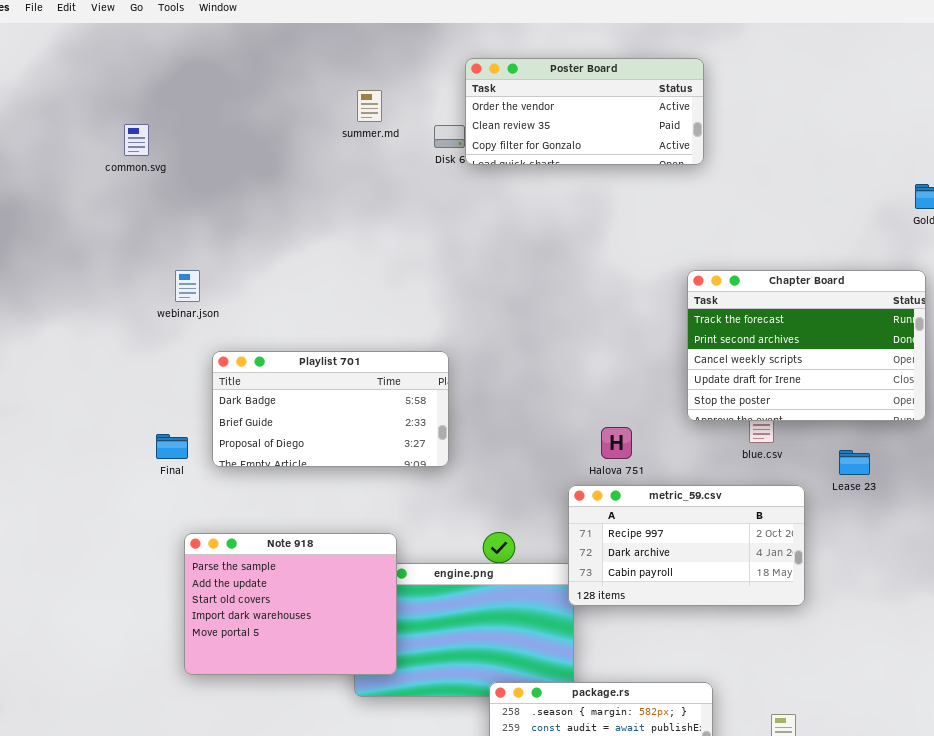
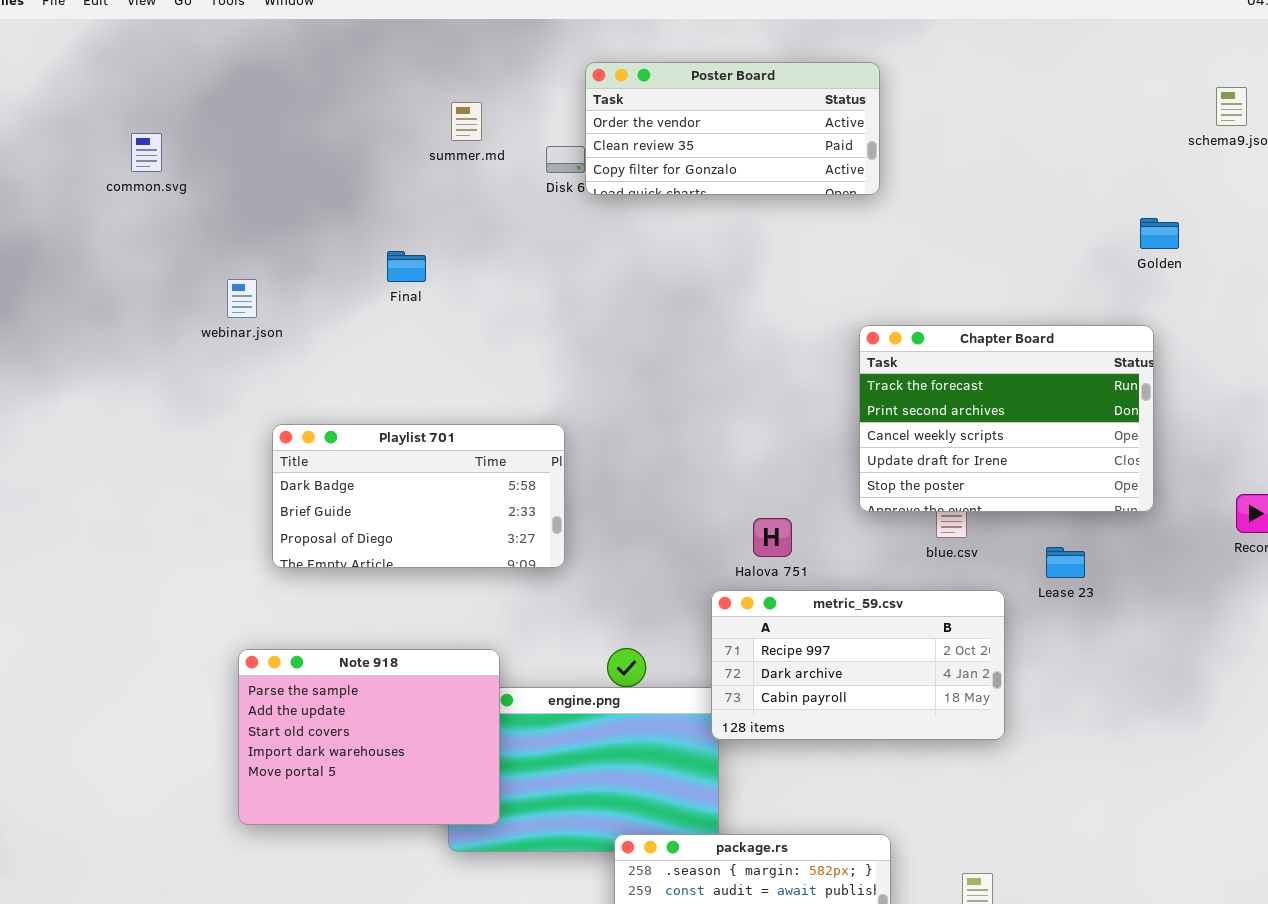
common.svg: [124,124,149,156] -> [131,133,162,172], moved
webinar.json: [175,270,200,302] -> [227,279,257,318], moved
Final: [156,434,188,459] -> [387,251,426,282], moved

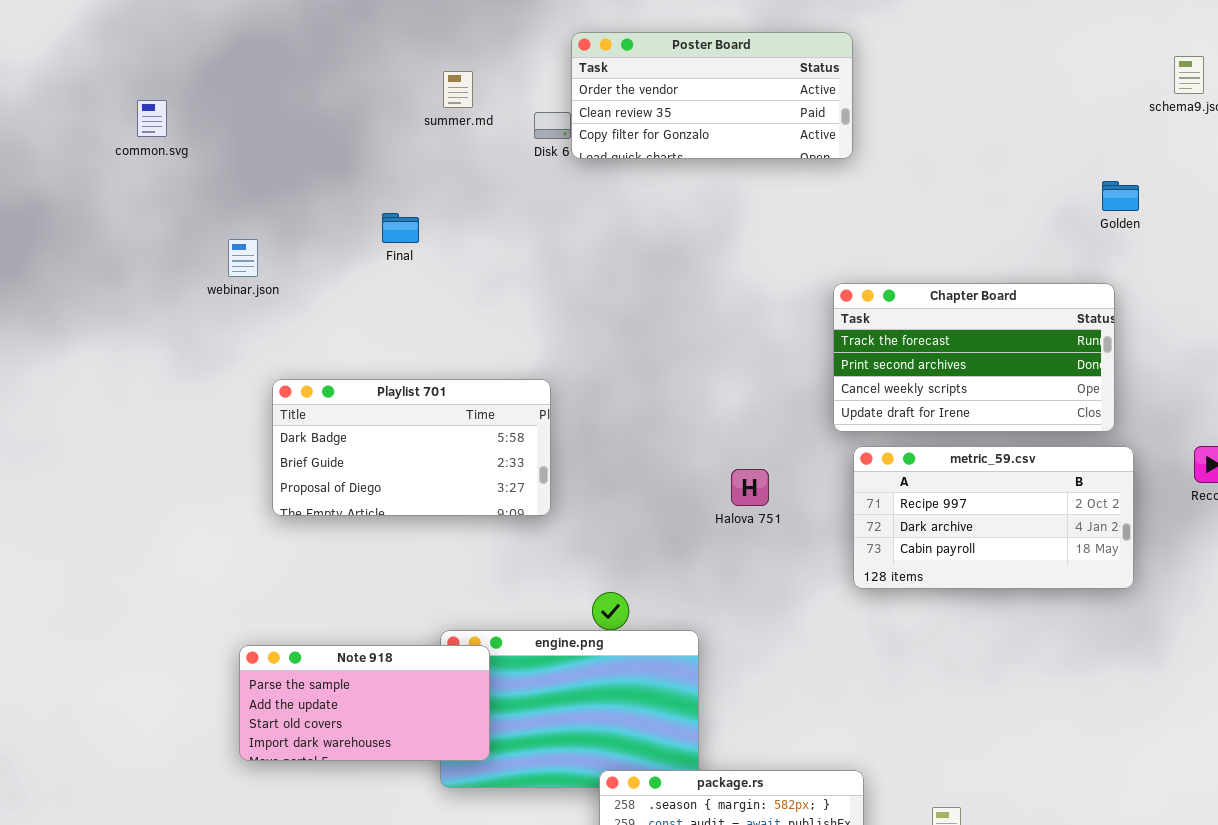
Chapter Board: [859,325,1154,512] -> [833,283,1115,432], resized
metric_59.csv: [711,590,1005,740] -> [853,446,1134,589], moved
Note 918: [238,649,500,825] -> [239,645,490,761], resized

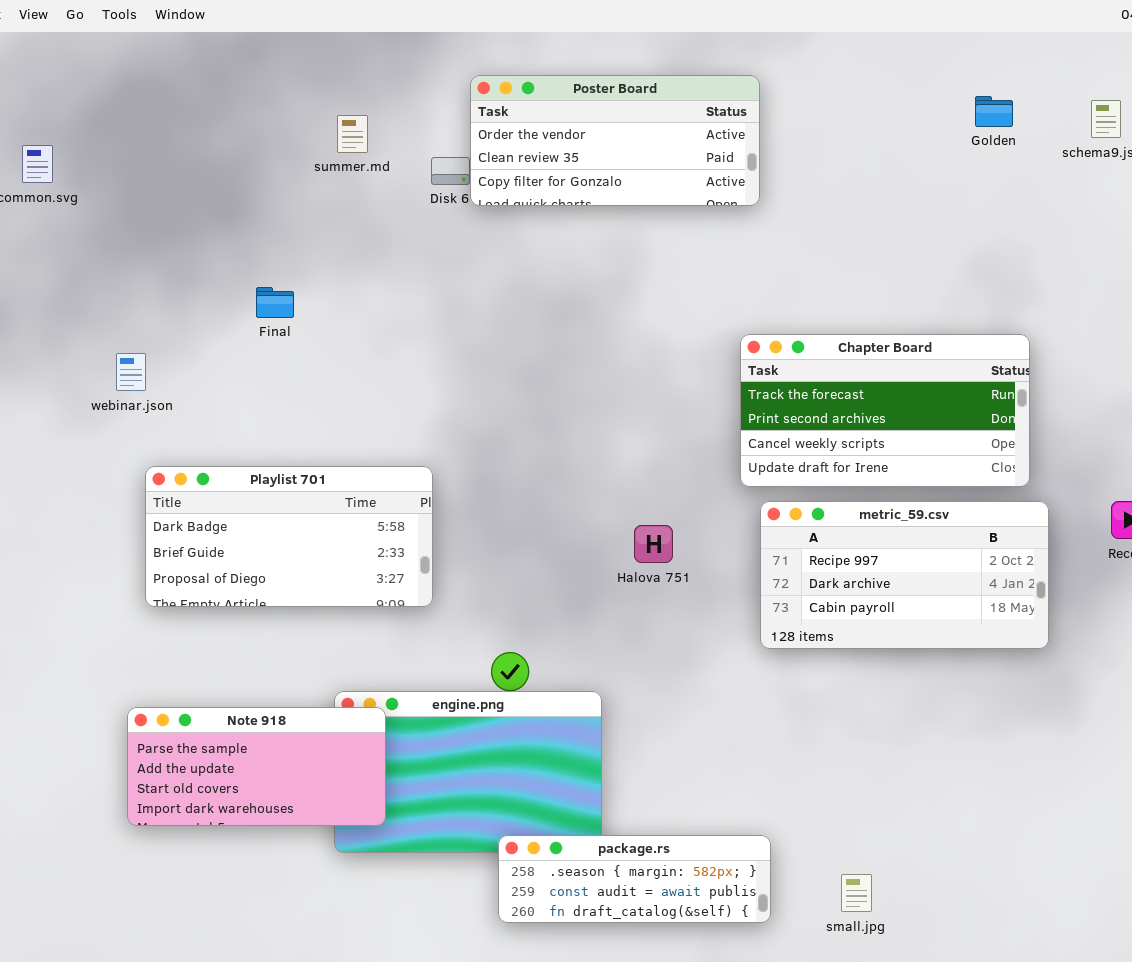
Golden: [1102,181,1139,211] -> [975,96,1013,127], moved
Final: [382,213,419,243] -> [256,287,294,318], moved
webinar.json: [228,239,258,277] -> [116,353,146,391], moved
Playlist 701: [272,379,551,516] -> [145,466,433,607], moved

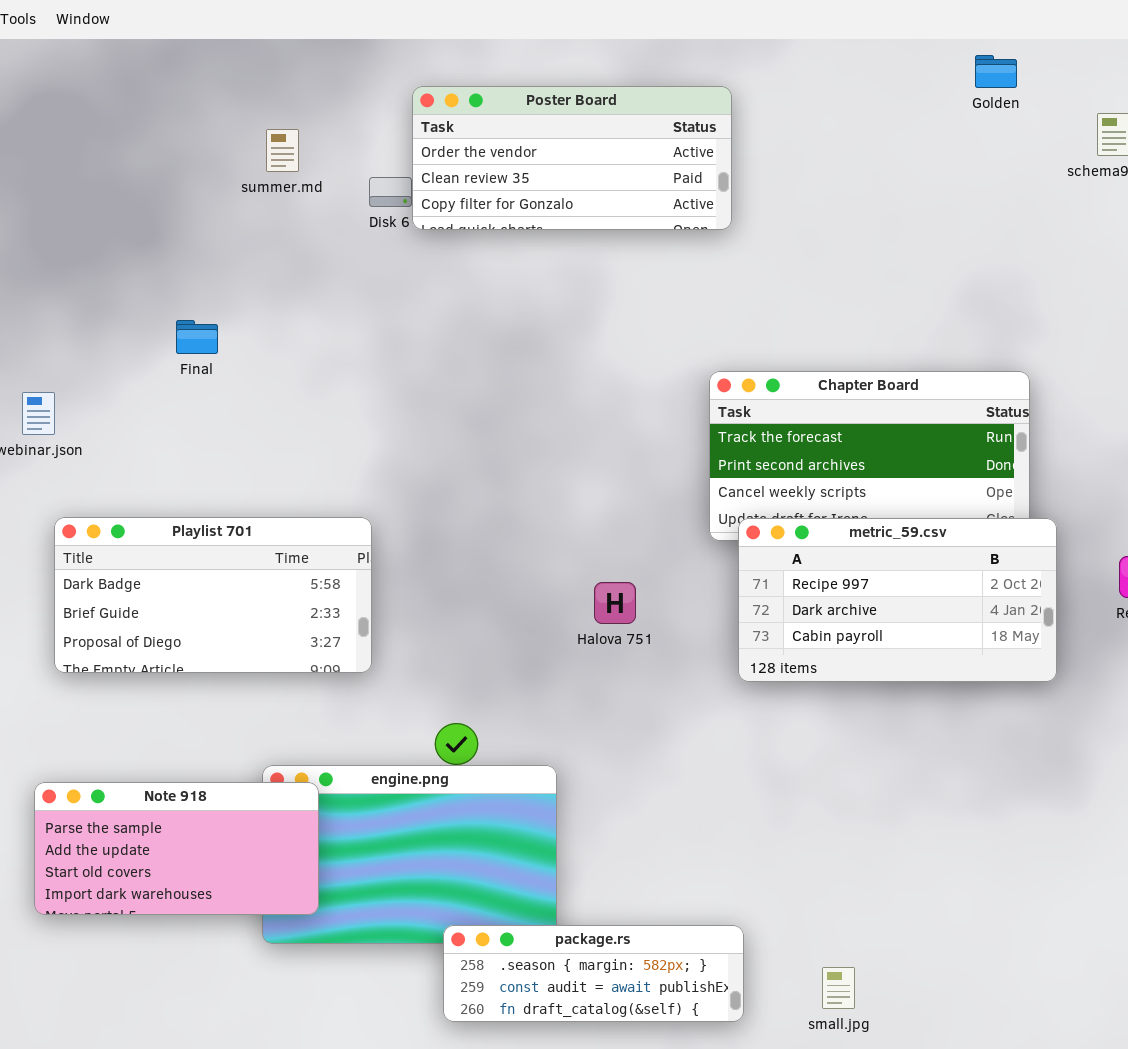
Golden: [975,96,1013,127] -> [975,55,1017,88], moved
metric_59.csv: [760,501,1049,649] -> [738,518,1057,682], moved

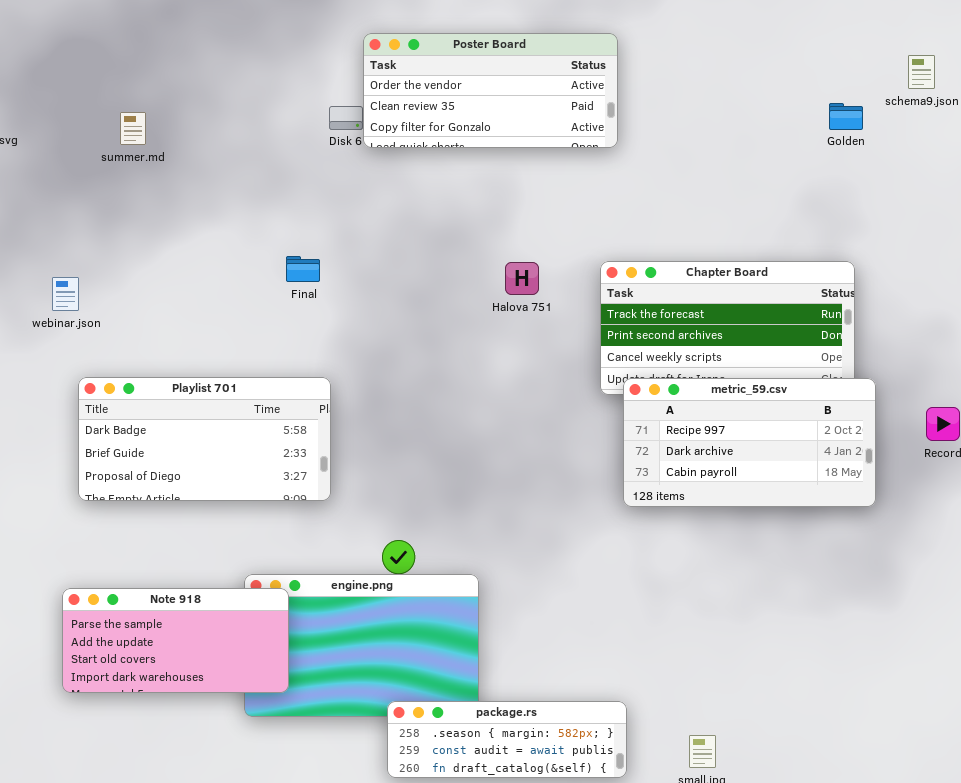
Golden: [975,55,1017,88] -> [829,103,863,130], moved
summer.md: [266,129,299,172] -> [120,112,146,145], moved
Final: [176,320,218,354] -> [286,256,320,282], moved
Halova 751: [594,582,636,624] -> [505,262,539,295], moved

